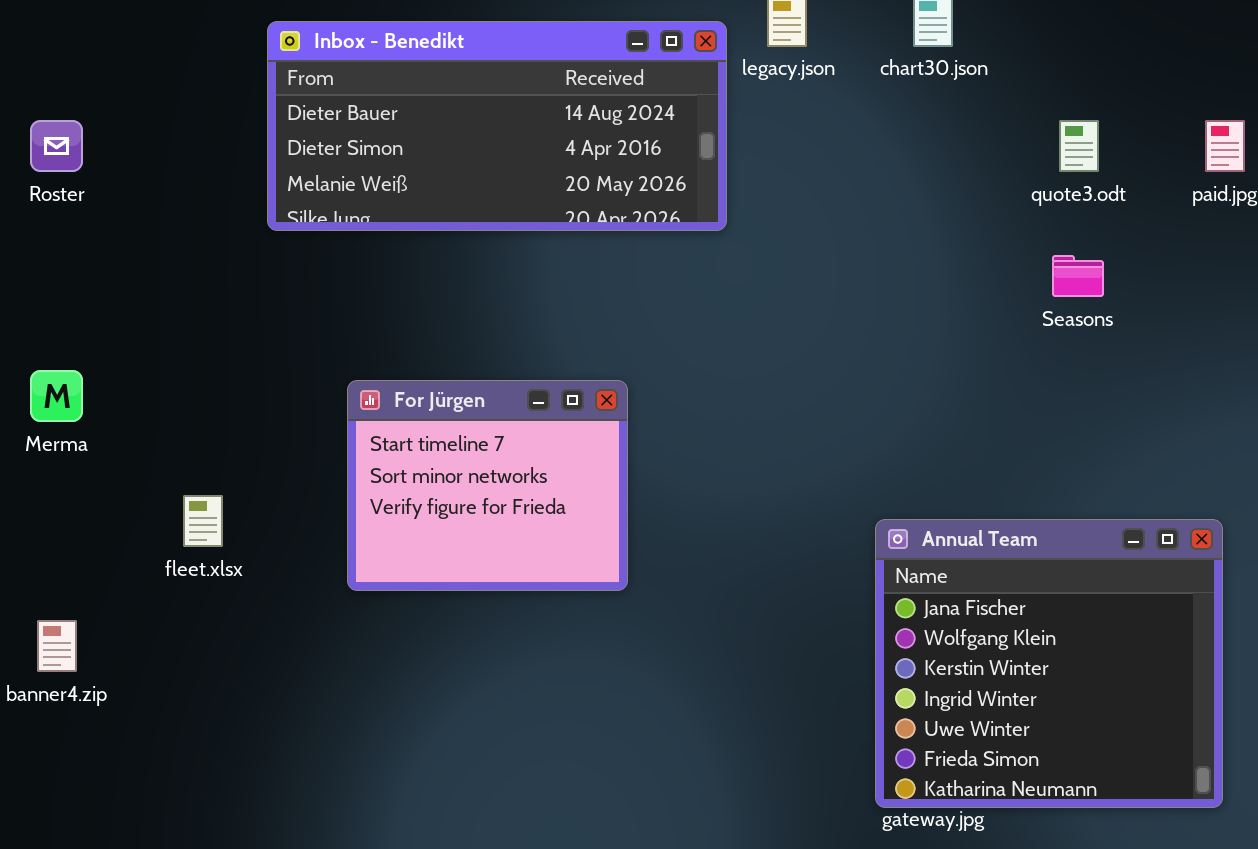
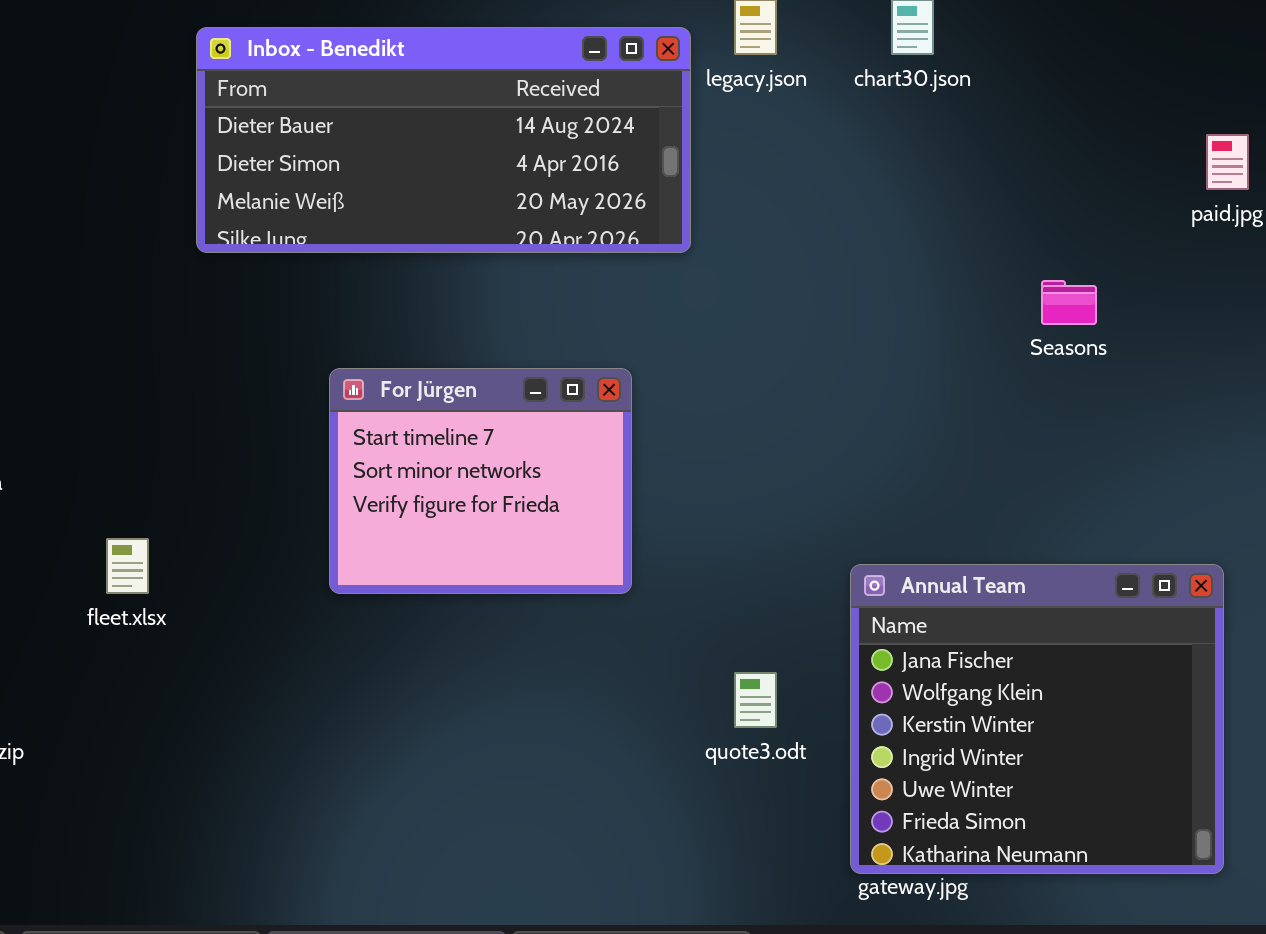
quote3.odt: [1059,120,1099,172] -> [734,672,777,728], moved
For Jürgen: [347,380,628,591] -> [329,368,632,594], moved

